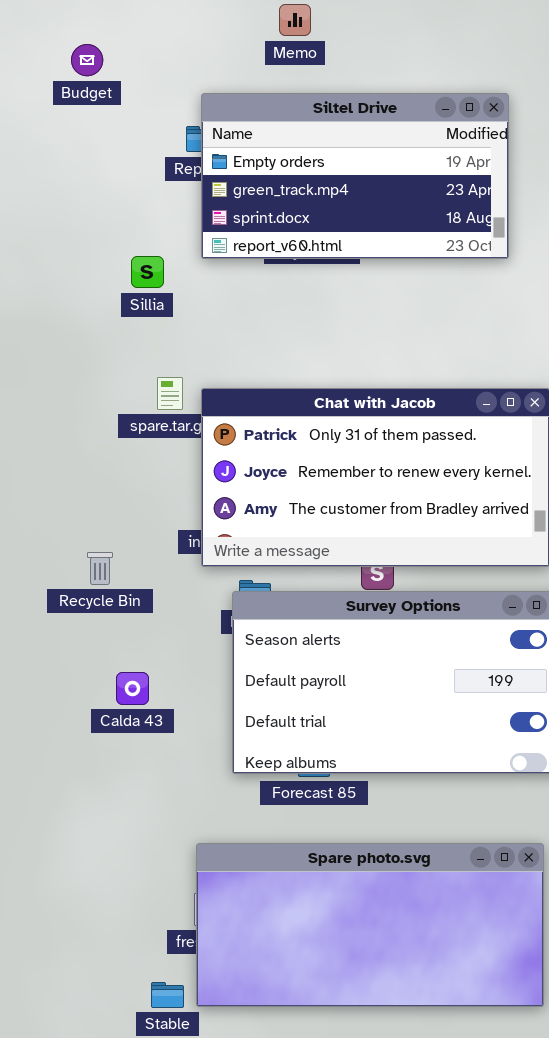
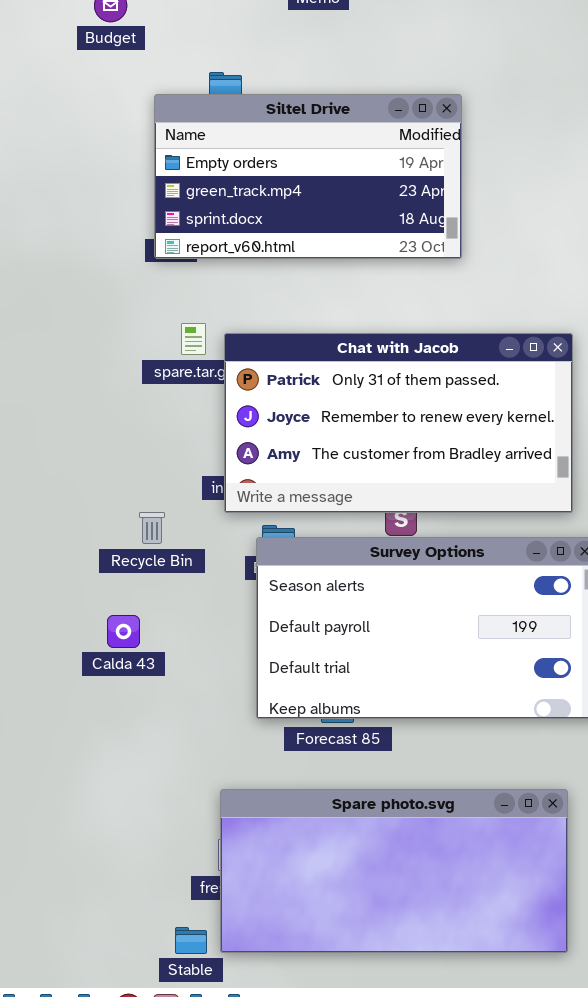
Siltel Drive: [201,93,509,259] -> [154,94,462,259], moved
Recycle Bin: [87,552,113,585] -> [139,512,165,544], moved
Calda 43: [116,672,149,705] -> [107,615,140,648], moved

